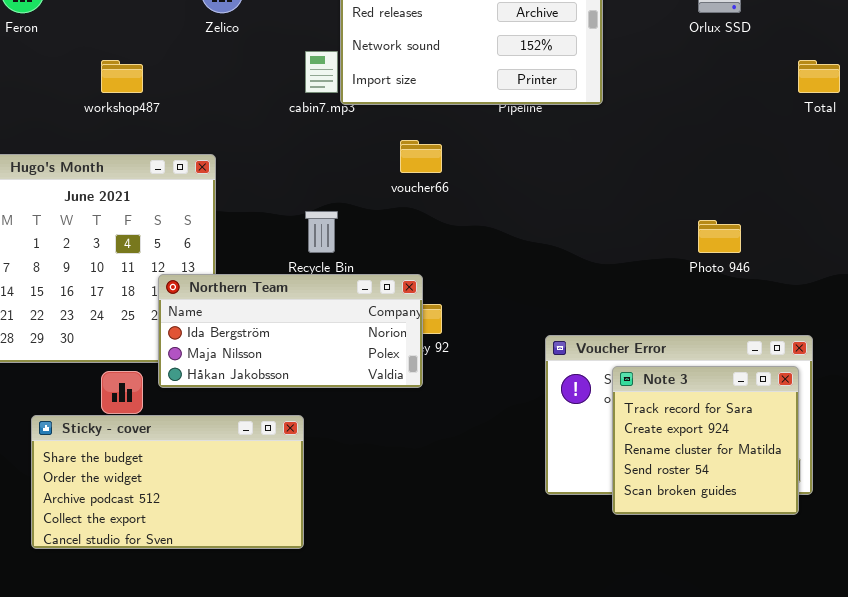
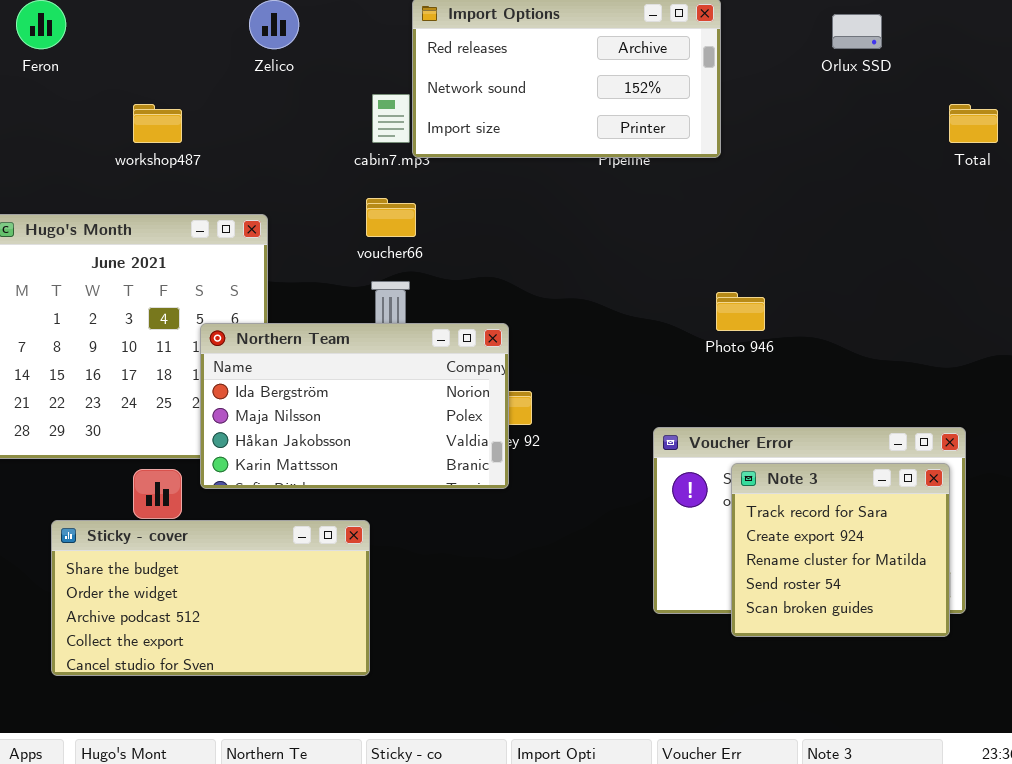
voucher66: [400,140,442,173] -> [366,198,416,237], moved
Photo 946: [698,220,741,253] -> [716,292,765,331], moved
Northern Team: [158,274,423,388] -> [200,323,509,489], resized

